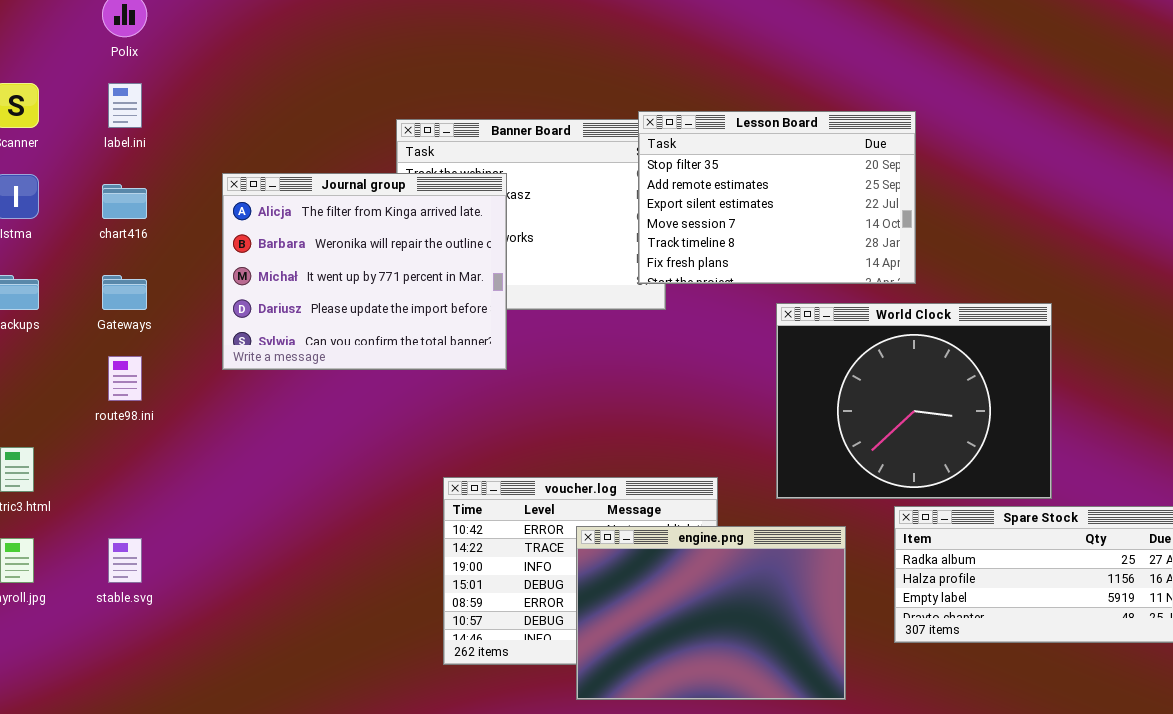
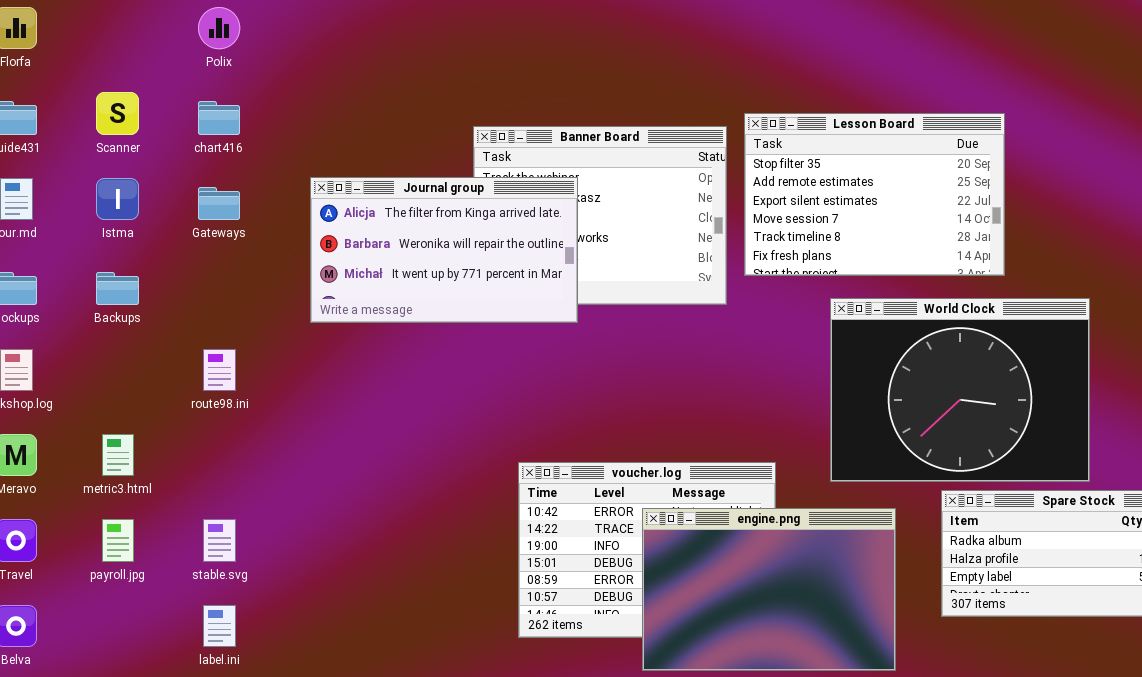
label.ini: [108,83,142,128] -> [203,605,236,647], moved
Lesson Board: [638,111,916,284] -> [744,113,1005,276], moved
Journal group: [222,173,507,370] -> [310,177,578,323], resized
chart416: [102,184,147,219] -> [198,101,240,135], moved
Gateways: [102,275,147,310] -> [198,187,240,220], moved

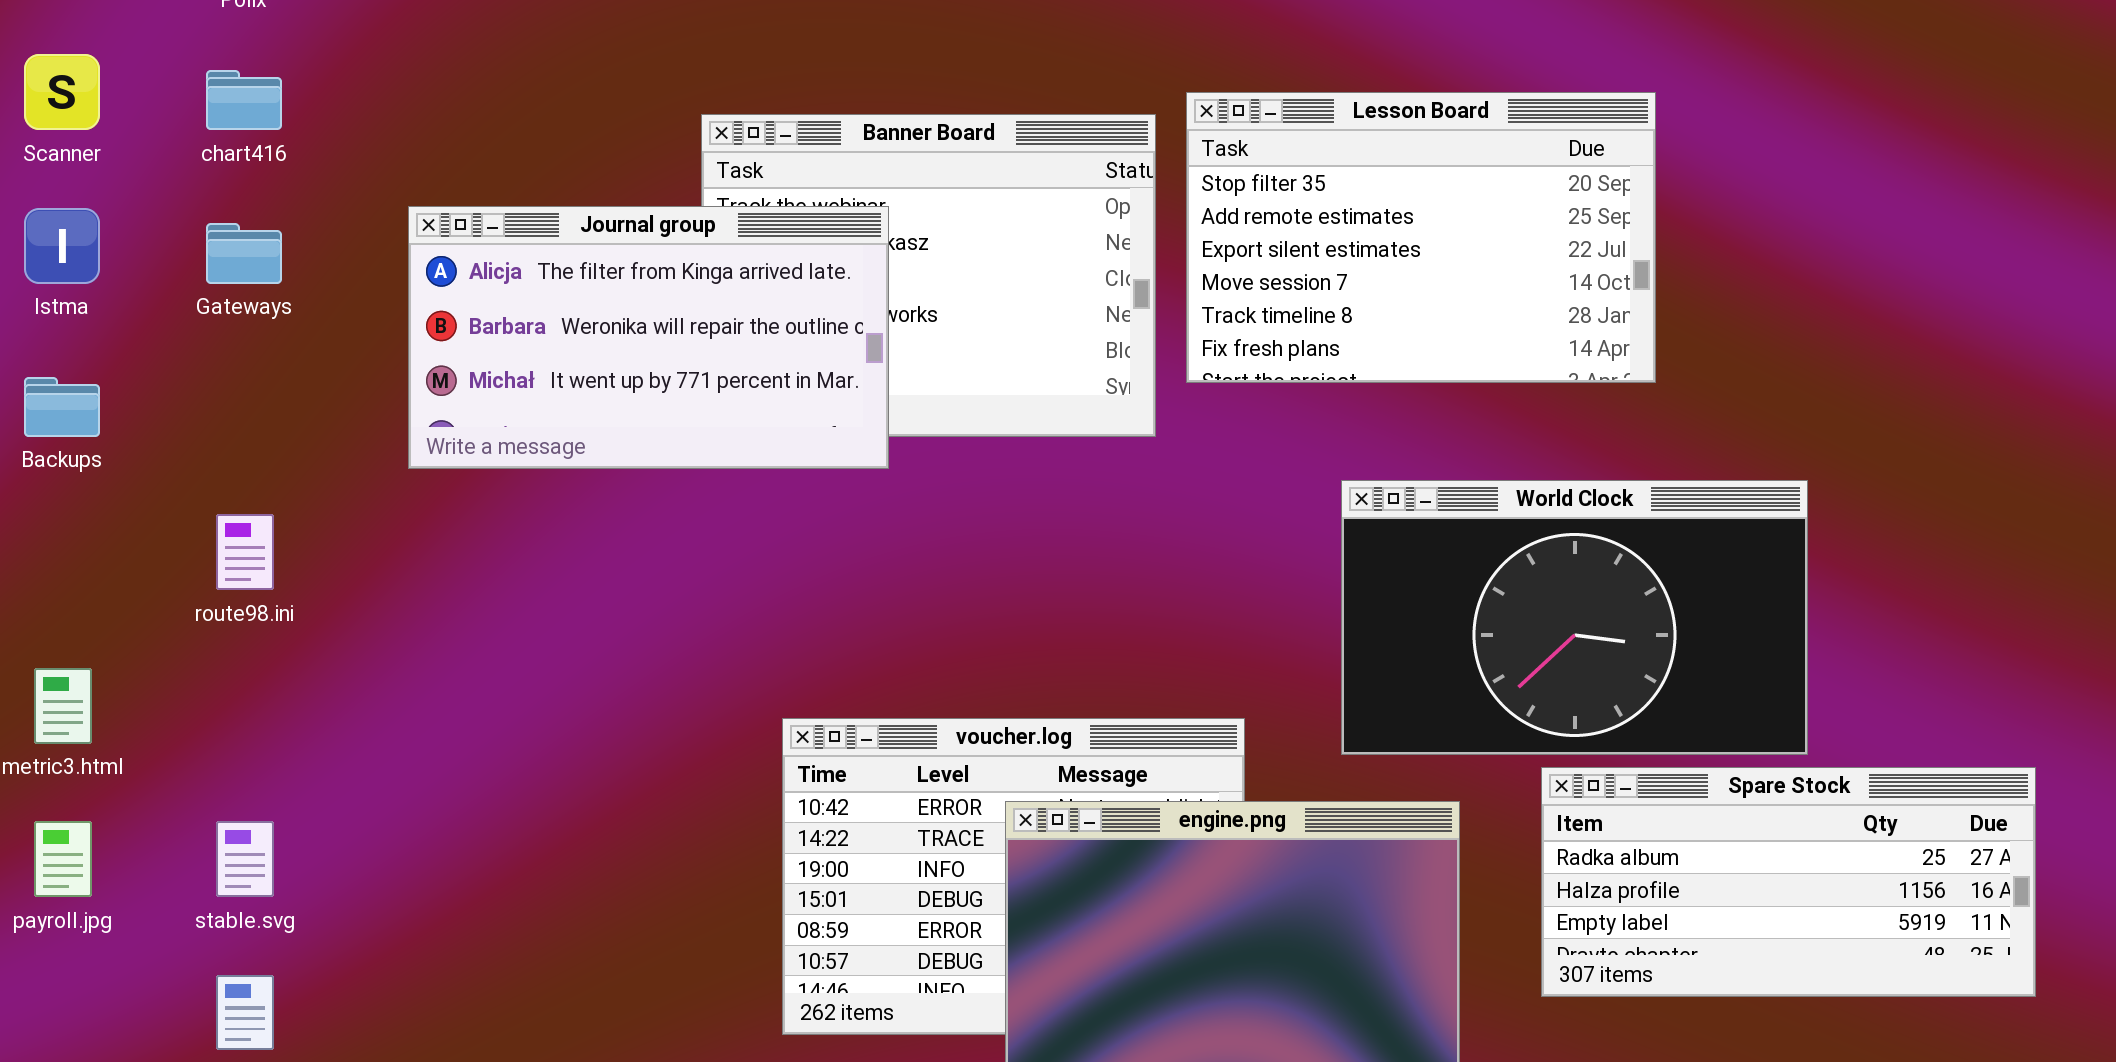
World Clock: [830,298,1090,482] -> [1341,480,1808,755], resized

